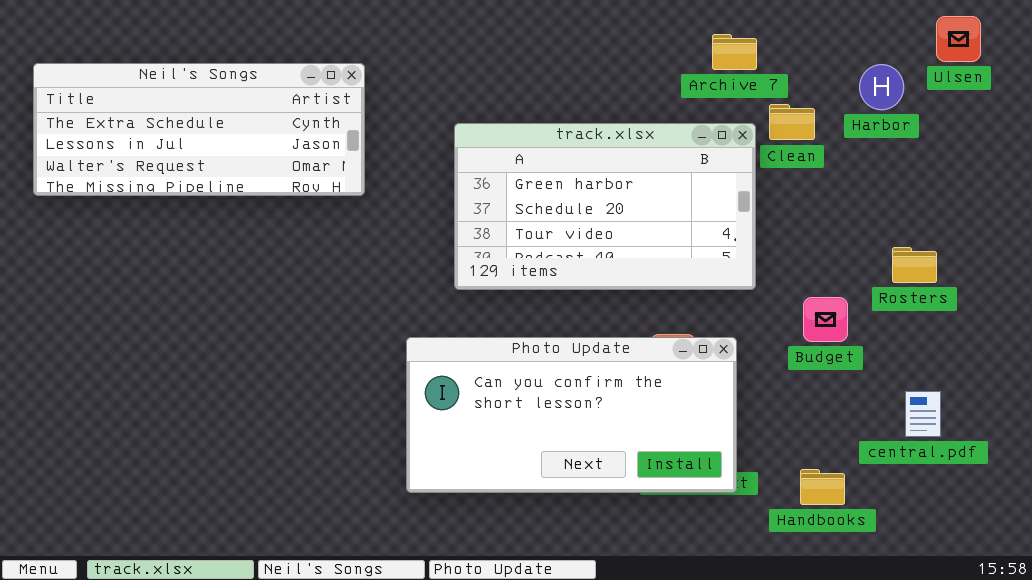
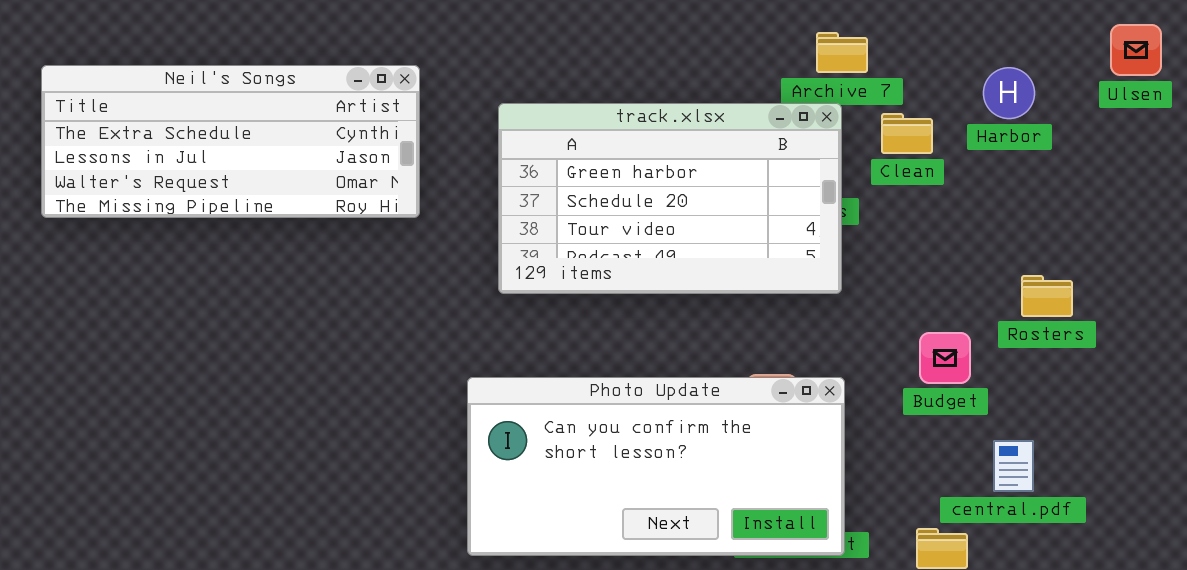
Ulsen: [936,16,981,62] -> [1110,24,1162,76], moved
track.xlsx: [454,123,756,290] -> [498,103,842,294], moved
central.pdf: [905,391,941,437] -> [993,440,1034,492], moved

